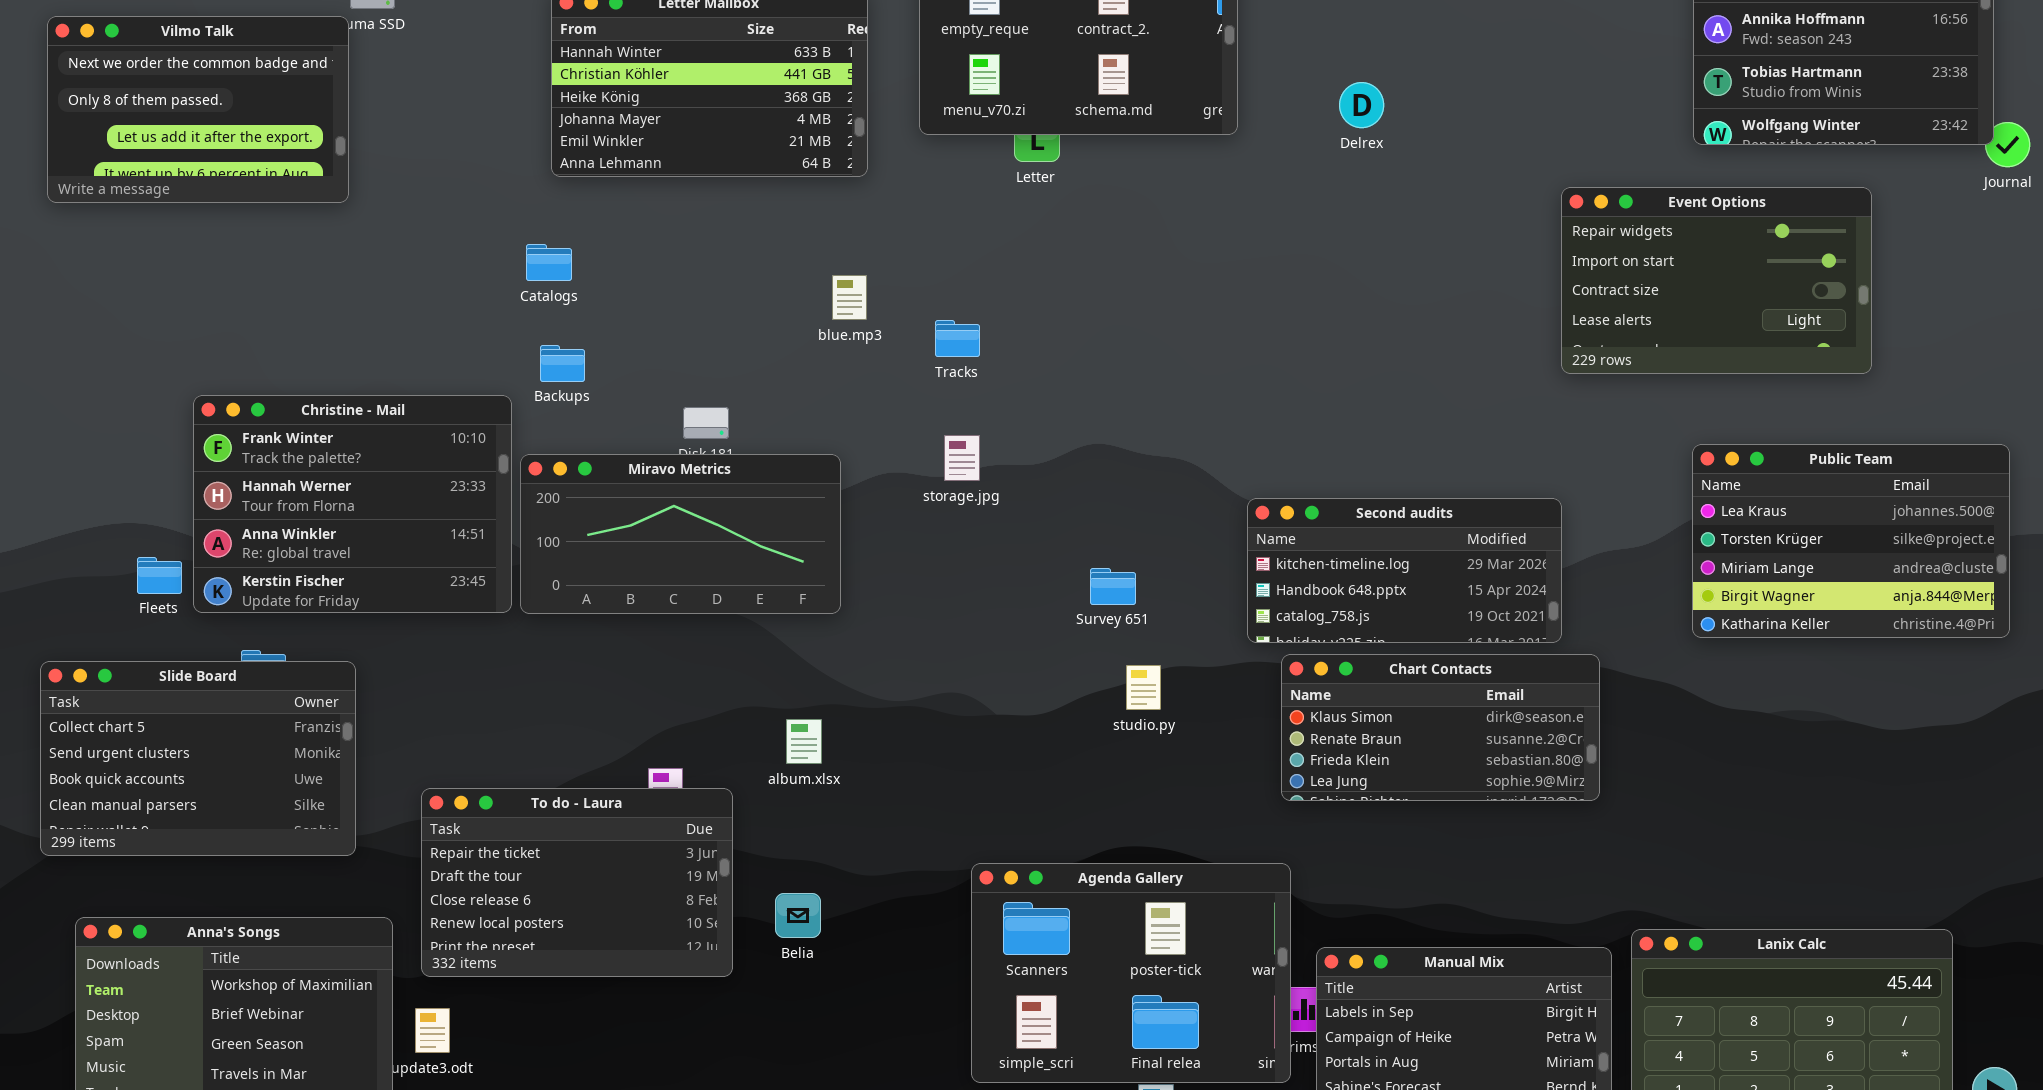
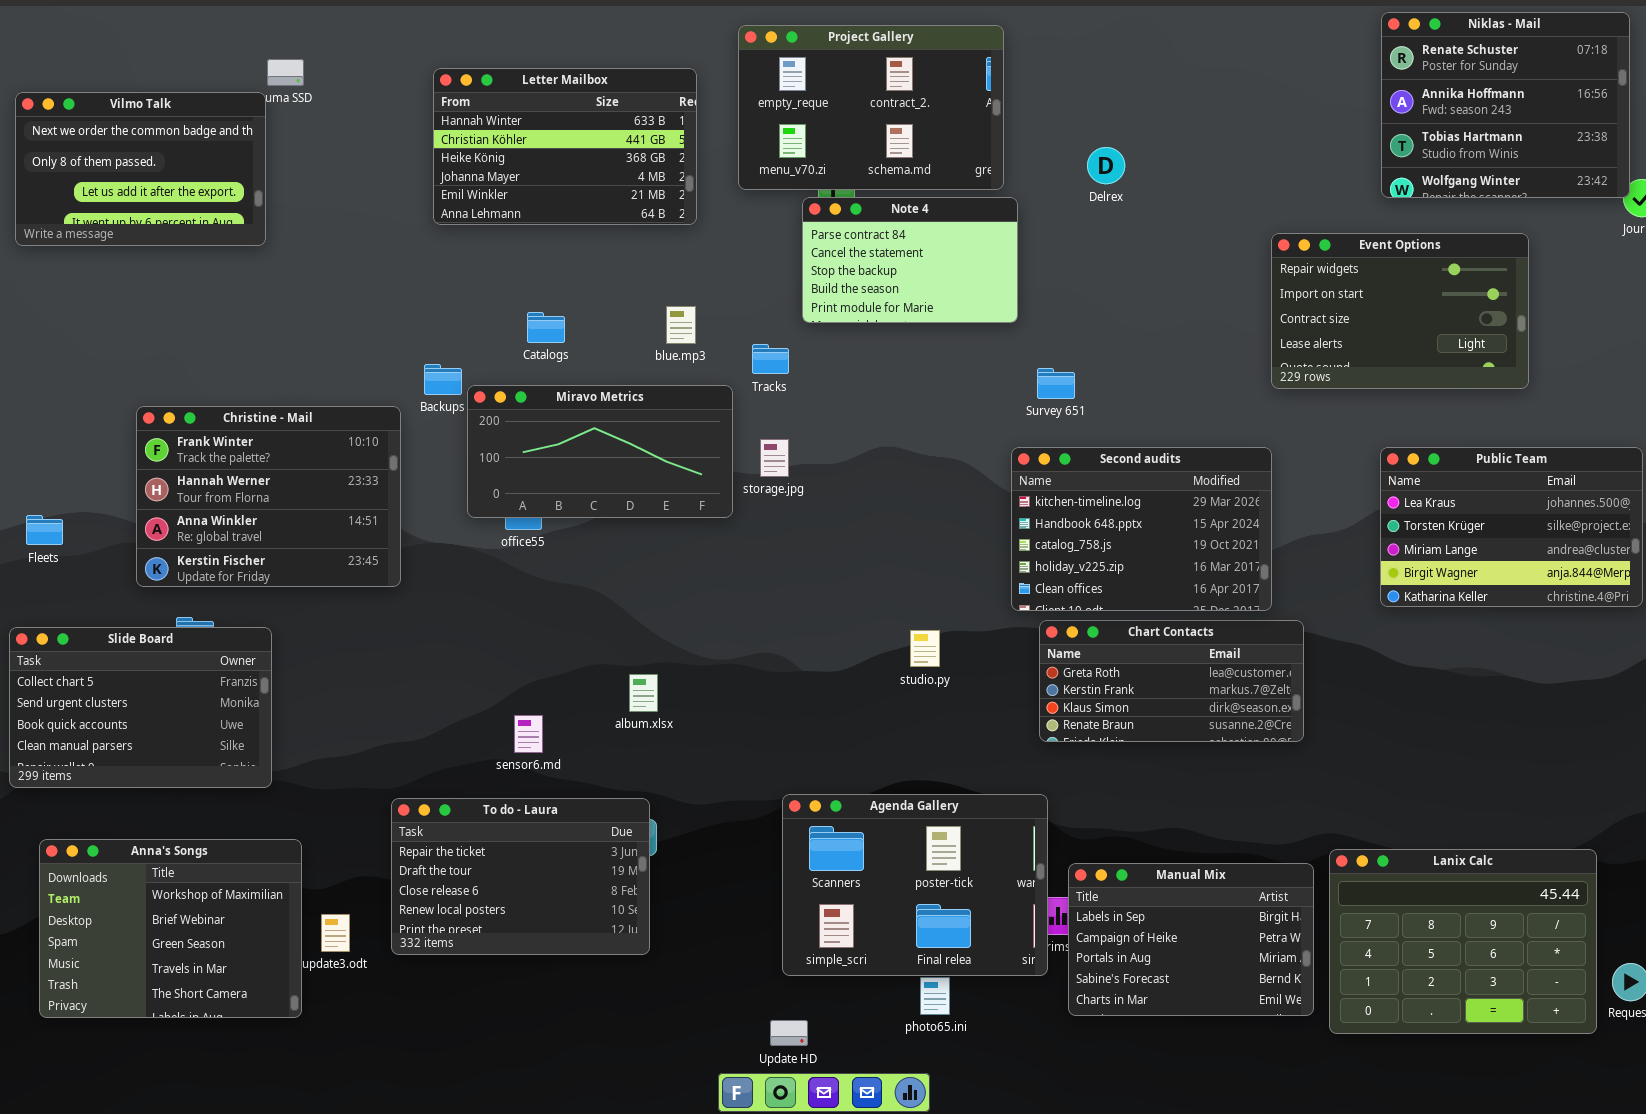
Note 4: none -> [802,197,1018,323], opened
Catalogs: [526,244,572,281] -> [527,312,565,343], moved
Miravo Metrics: [520,454,841,614] -> [467,385,733,518], moved
Second audits: [1247,498,1562,643] -> [1011,447,1272,611], resized
Fleets: [137,557,182,594] -> [26,515,63,545], moved
Survey 651: [1090,568,1136,605] -> [1037,368,1075,399], moved
Chart Contacts: [1281,654,1600,801] -> [1039,620,1304,742], scrolled up 2 rows
To do - Laura: [421,788,733,977] -> [391,798,650,955], moved

